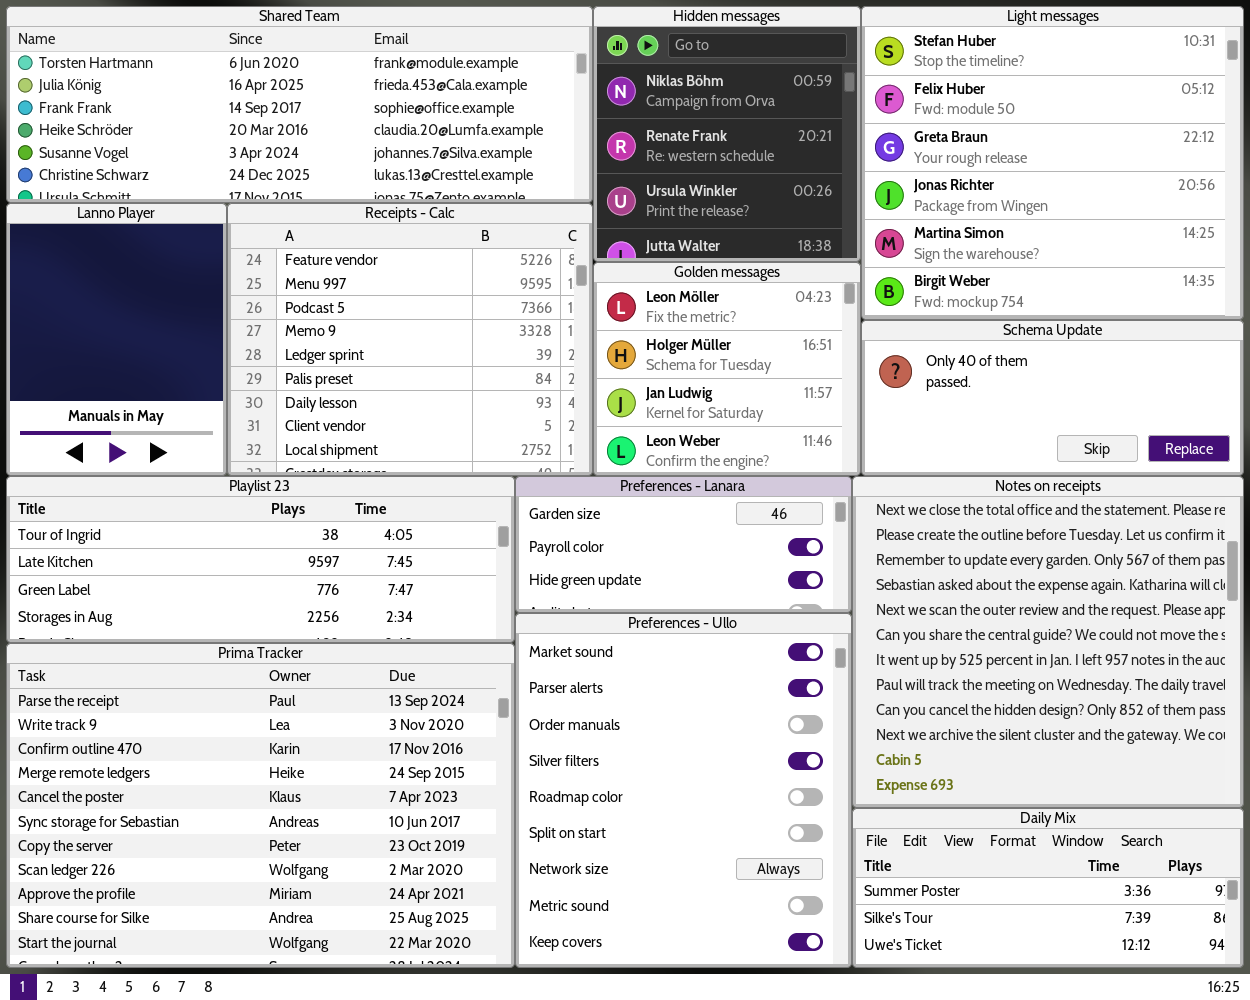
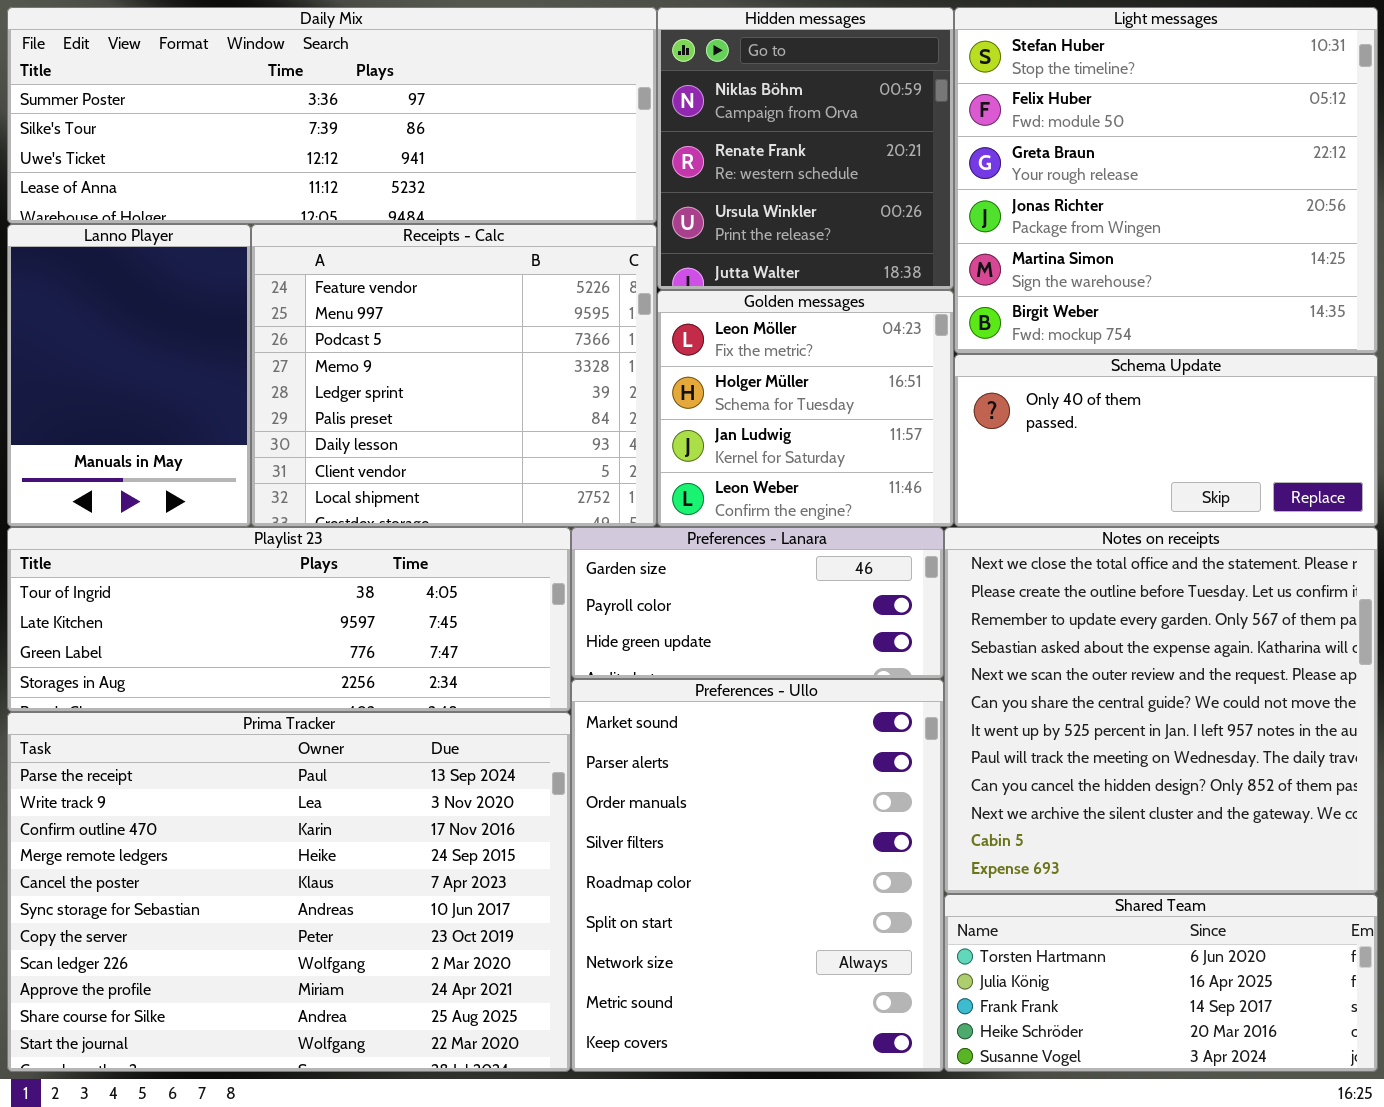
Shared Team: [6,6,593,203] -> [944,894,1378,1072], moved, resized
Daily Mix: [852,808,1244,968] -> [7,7,657,224], moved, resized

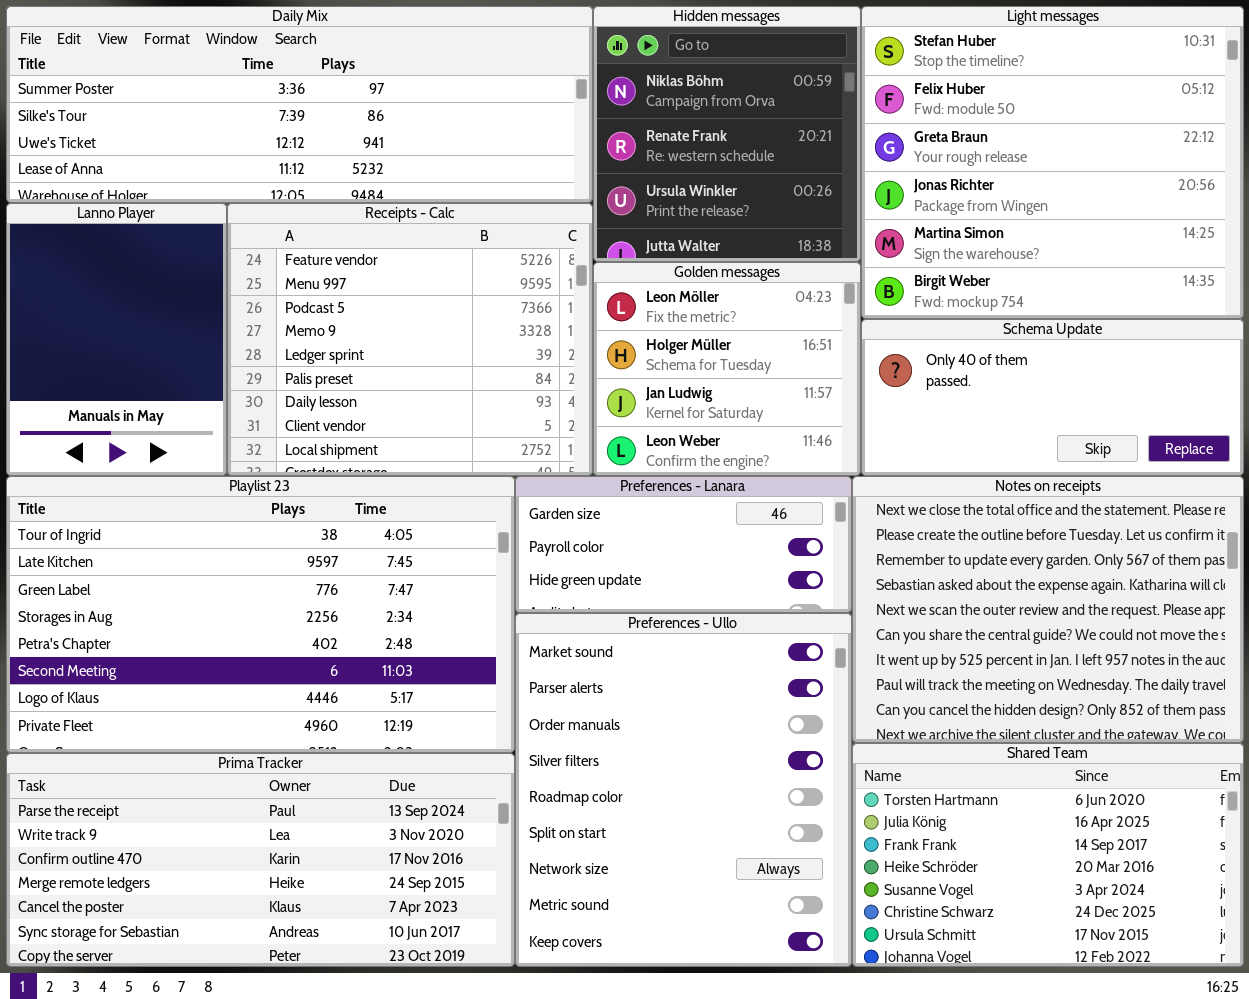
Playlist 23: [7,527,571,712] -> [6,476,515,753], resized
Notes on receipts: [944,527,1378,894] -> [852,476,1244,743], resized
Prima Tracker: [7,712,571,1072] -> [6,753,515,967], resized
Shared Team: [944,894,1378,1072] -> [852,743,1244,967], resized

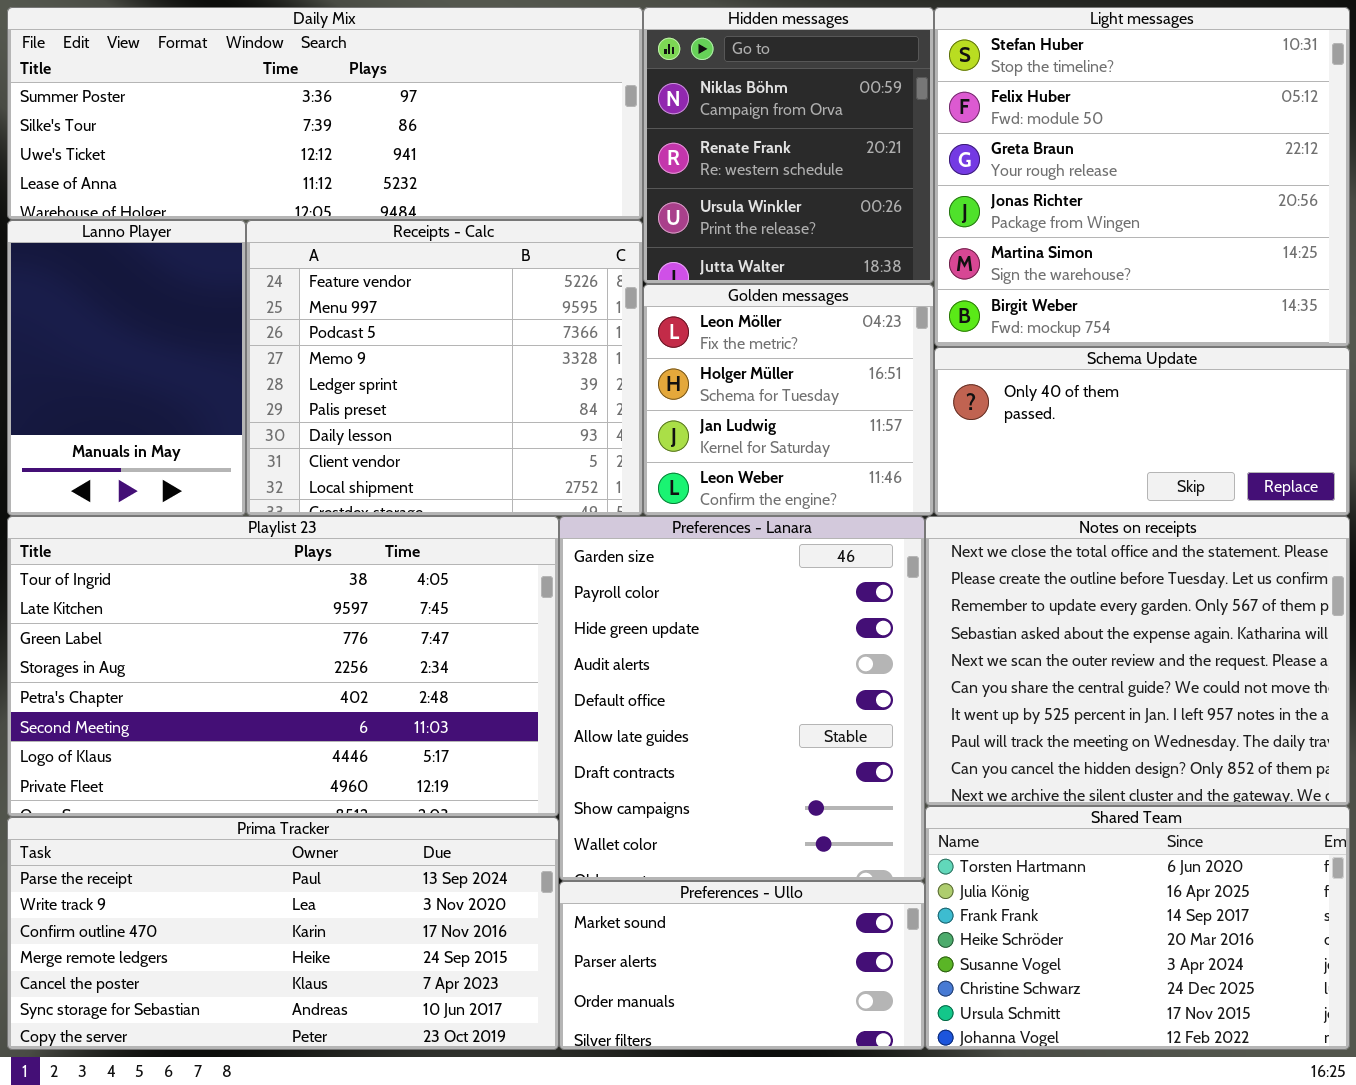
Preferences - Lanara: [515,476,852,613] -> [559,516,925,881], resized
Preferences - Ullo: [515,613,852,967] -> [559,881,925,1050], resized

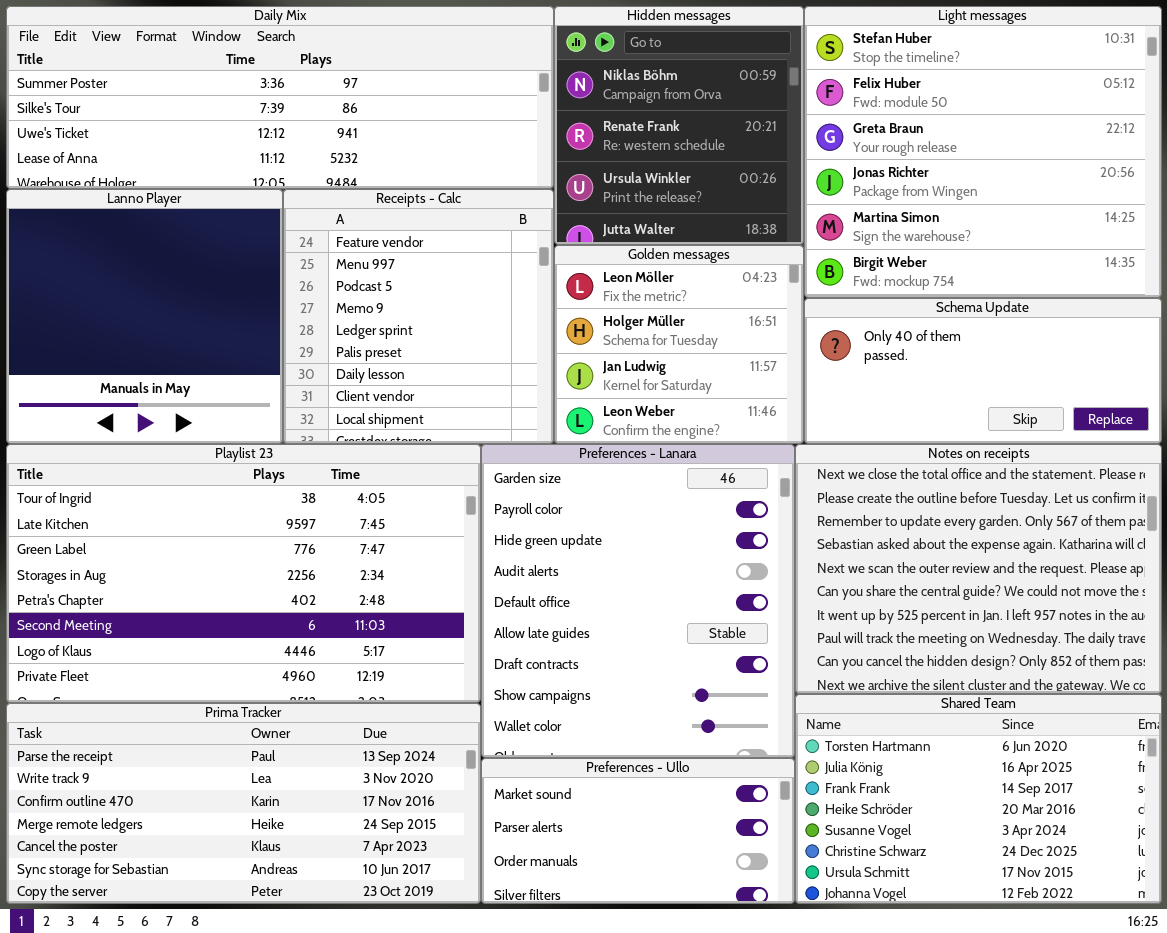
Lanno Player: [7,220,246,516] -> [6,189,283,444], resized
Receipts - Calc: [246,220,643,516] -> [283,189,554,444], resized

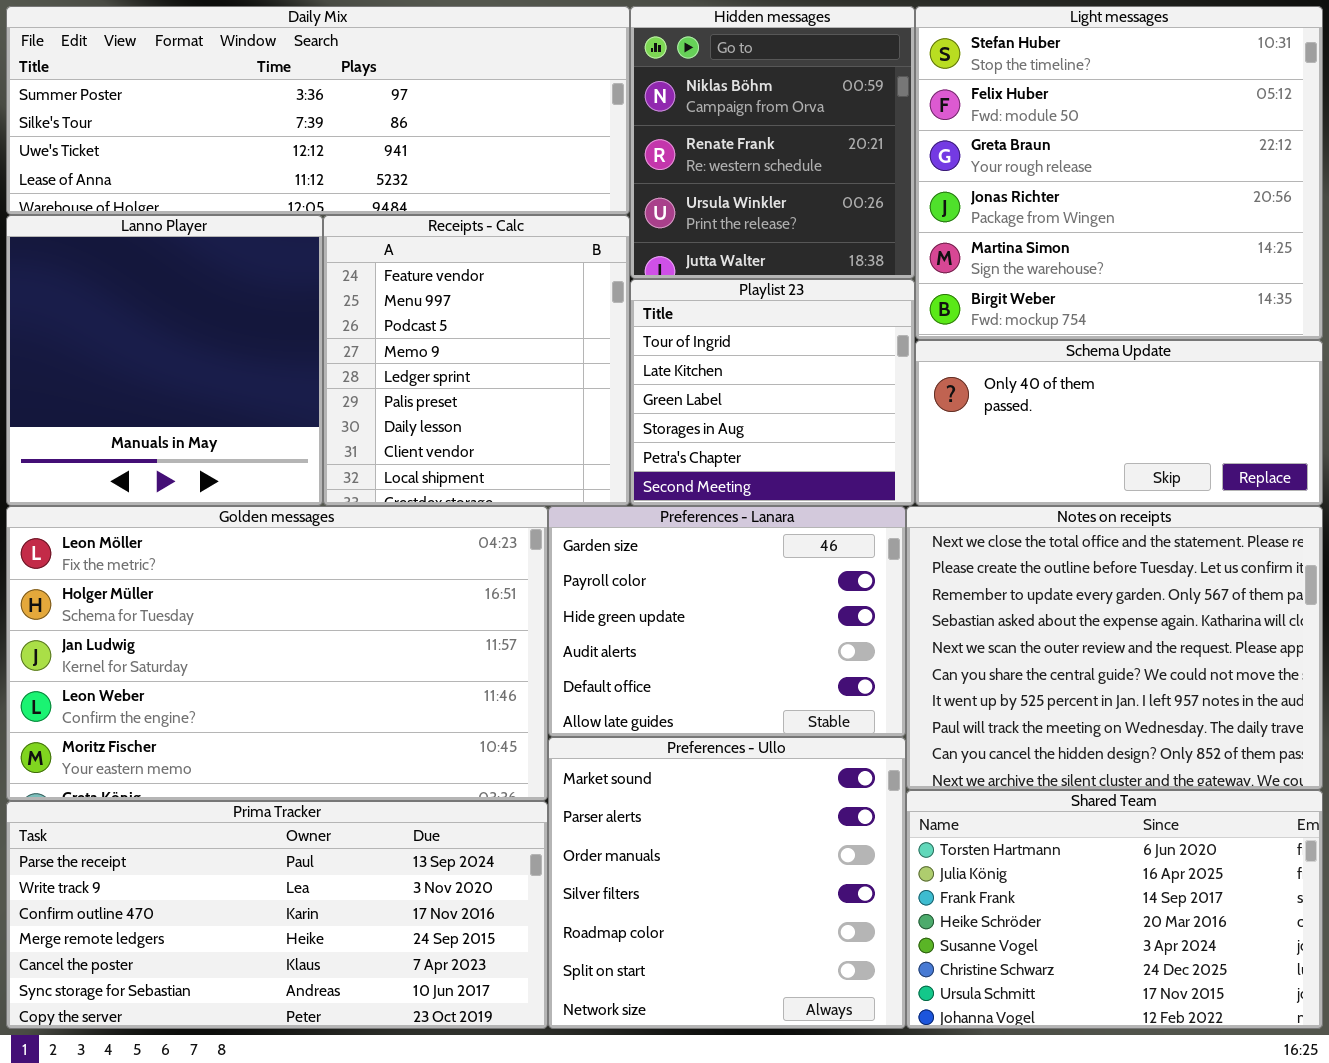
Golden messages: [554,245,804,444] -> [6,506,548,801], moved, resized
Playlist 23: [6,444,481,703] -> [630,279,915,506], moved, resized
Preferences - Lanara: [481,444,795,758] -> [548,506,906,737], resized
Preferences - Ullo: [481,758,795,904] -> [548,737,906,1029], resized

